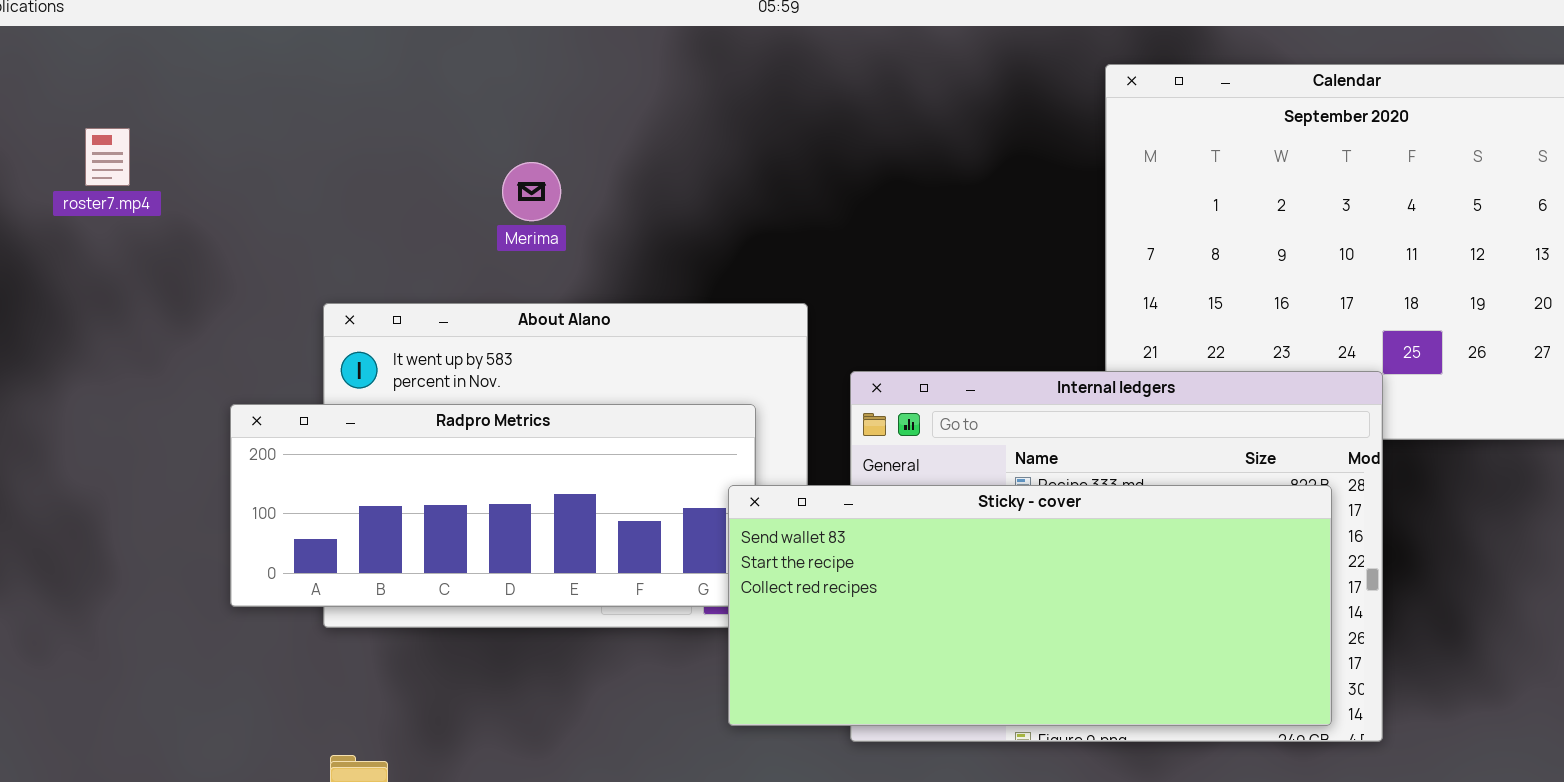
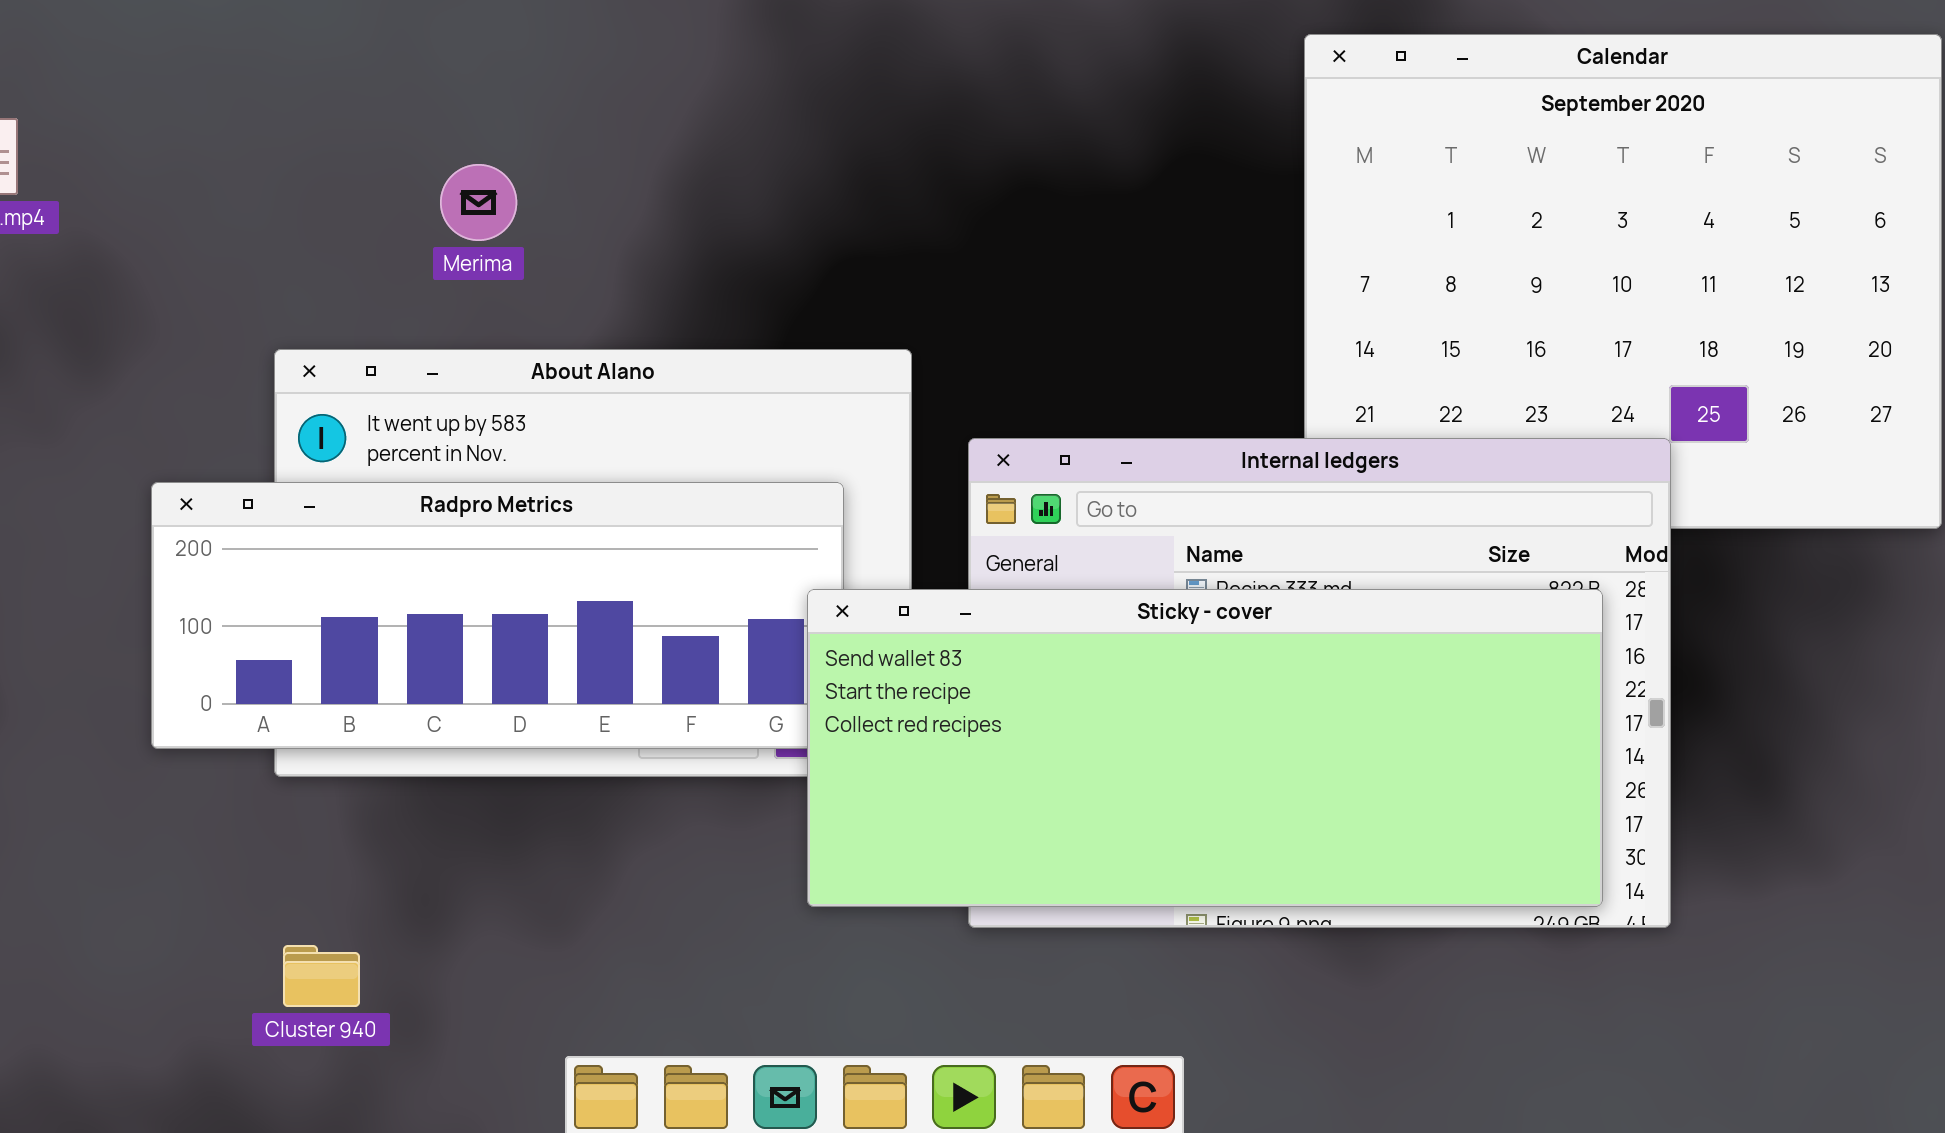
Merima: [502,162,561,221] -> [440,164,517,241], moved

